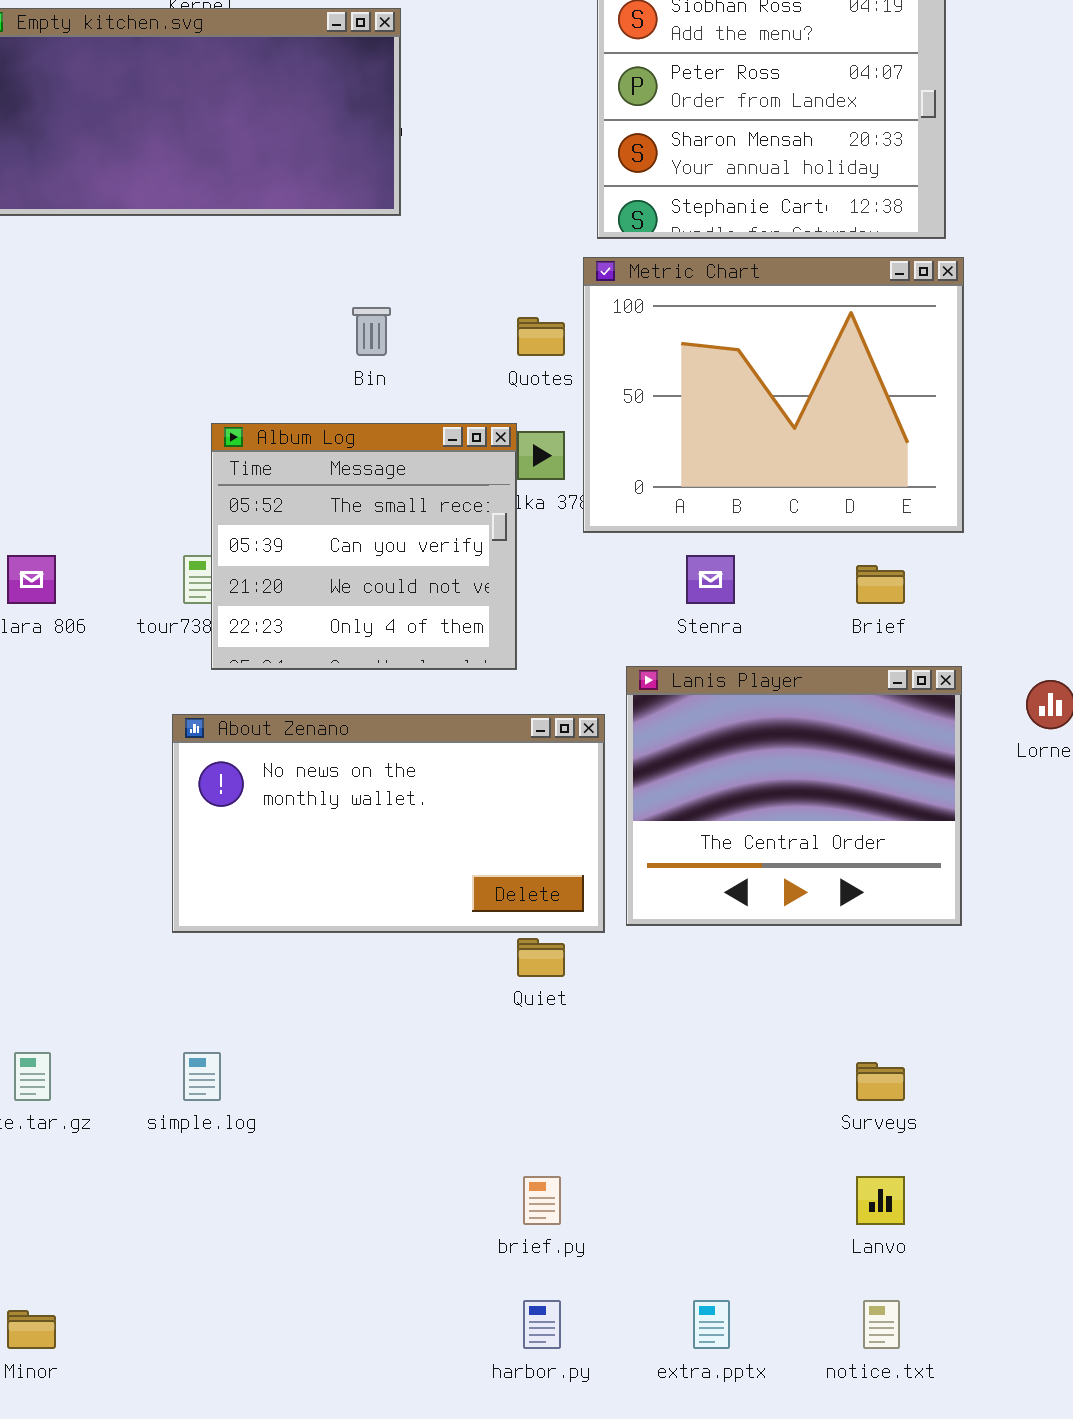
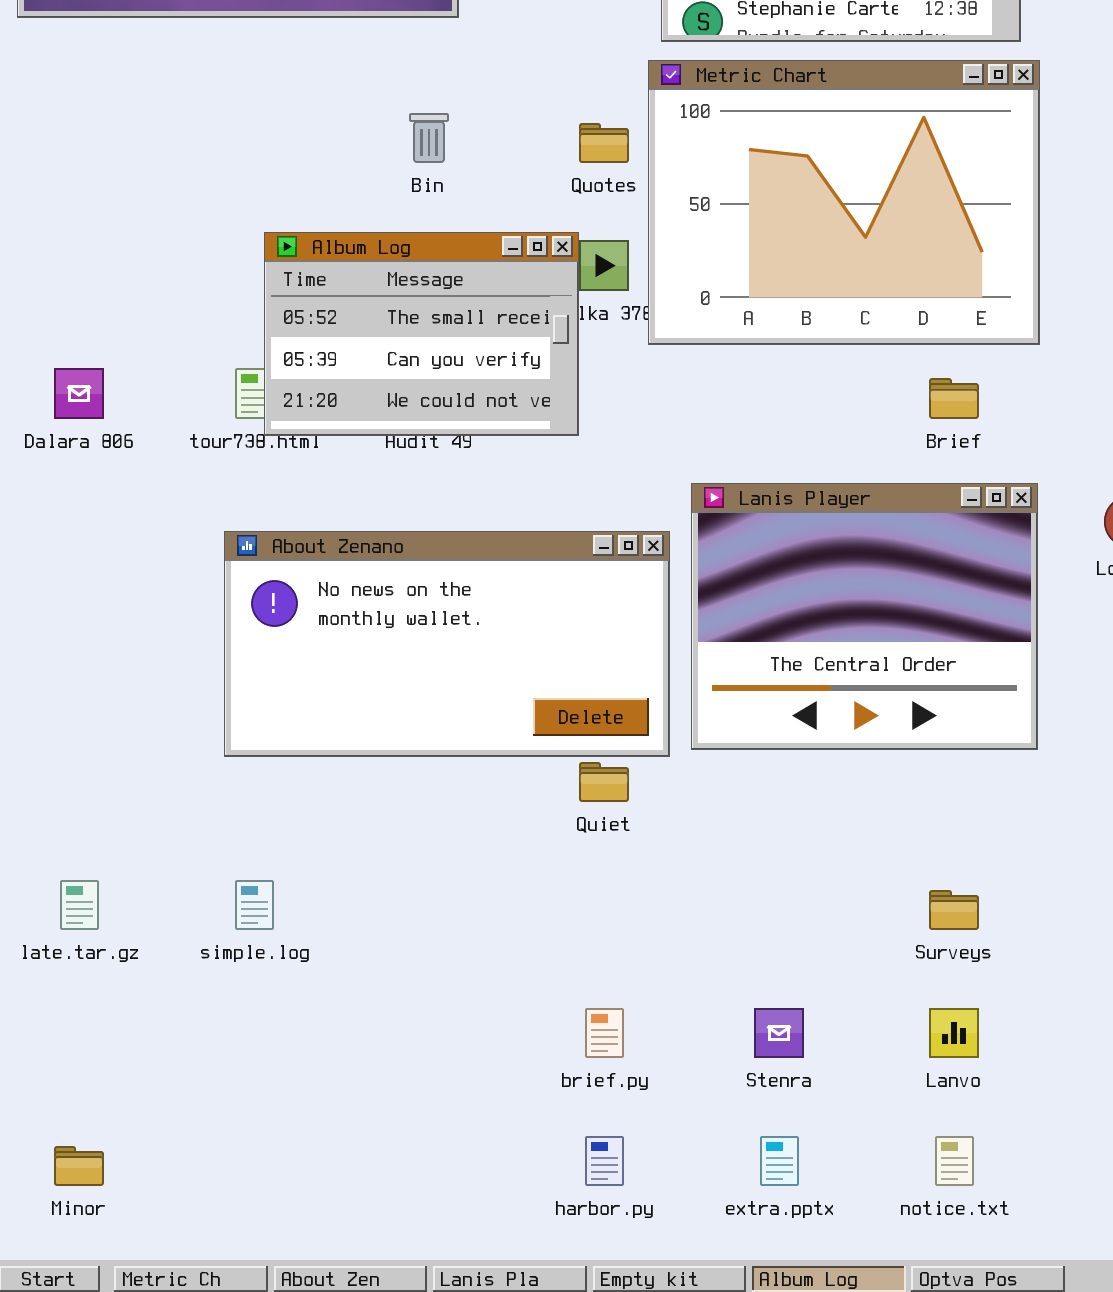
Album Log: [211,423,517,670] -> [264,232,579,436], resized
Stenra: [686,555,735,604] -> [754,1008,804,1058], moved

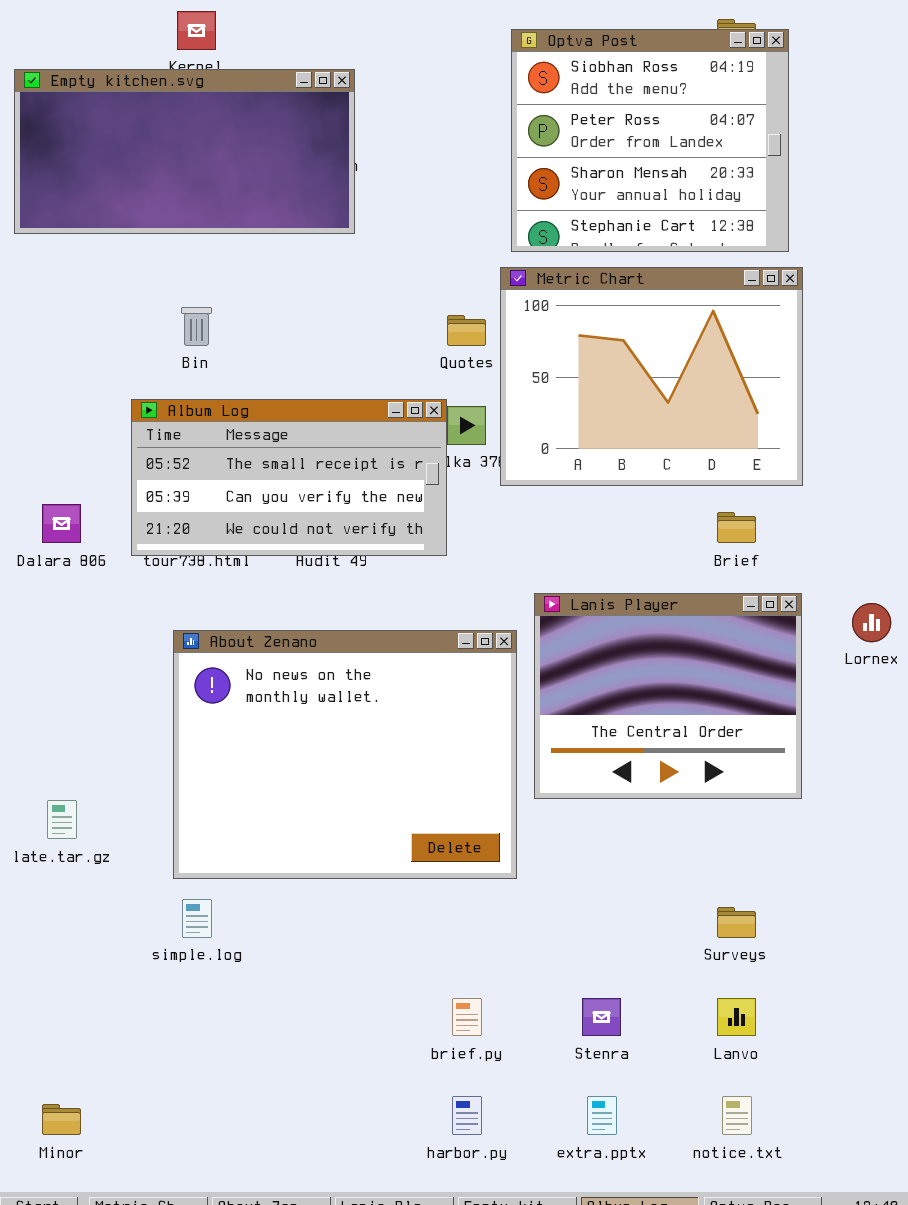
Bin: [409,113,449,163] -> [181,307,212,346], moved
Album Log: [264,232,579,436] -> [131,399,447,556], resized
About Zenano: [224,531,670,757] -> [173,630,517,879], resized
late.tar.gz: [60,880,99,930] -> [47,800,77,839], moved

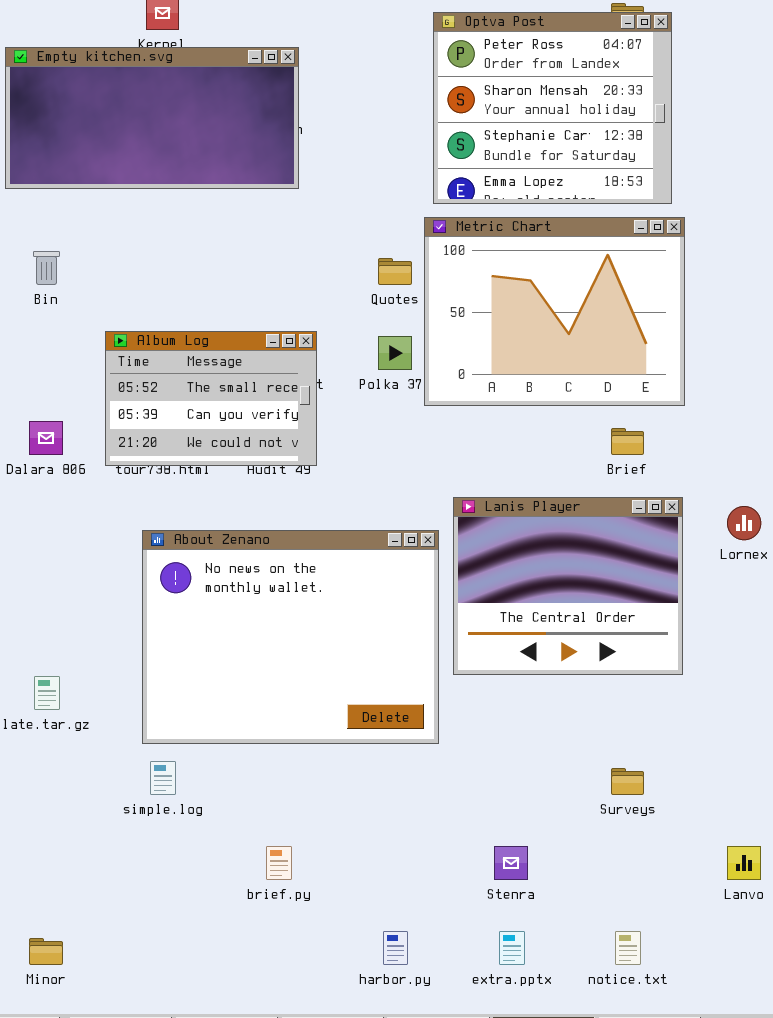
Optva Post: [511,29,789,252] -> [433,12,672,204], scrolled down 1 row
Bin: [181,307,212,346] -> [33,251,60,285], moved
Album Log: [131,399,447,556] -> [105,331,317,466], resized
brief.py: [452,998,482,1036] -> [266,846,292,880], moved
Lanvo: [717,998,756,1036] -> [727,846,761,880], moved

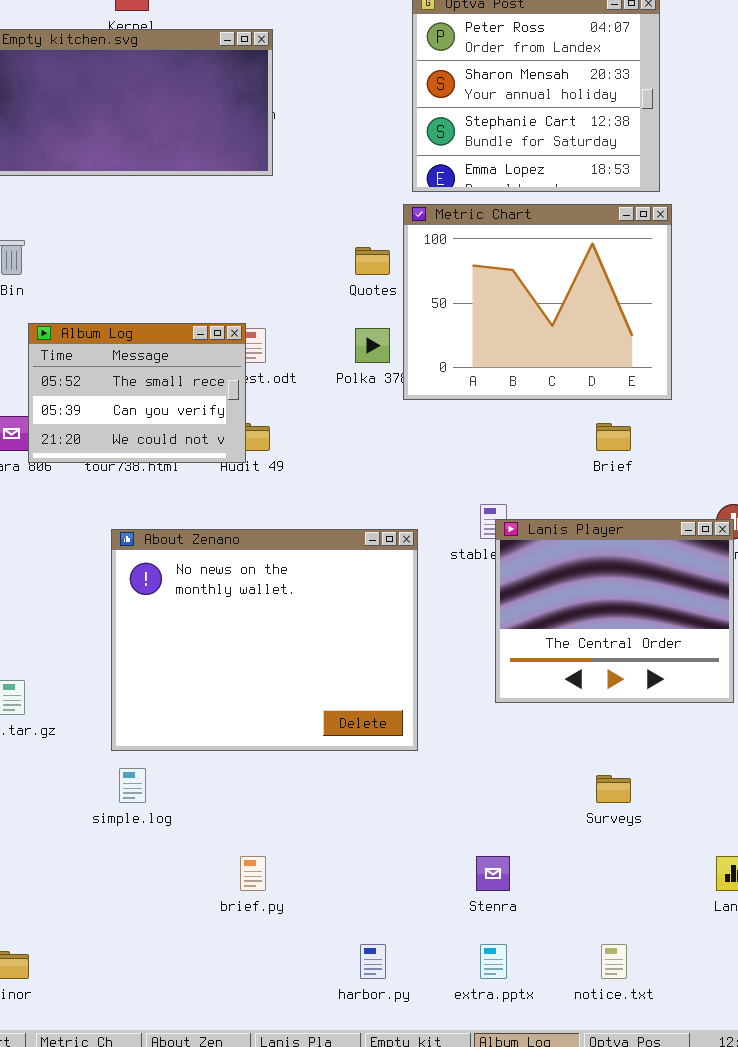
Album Log: [105,331,317,466] -> [28,323,246,463], moved
Lanis Player: [453,497,683,675] -> [495,519,734,703], moved

